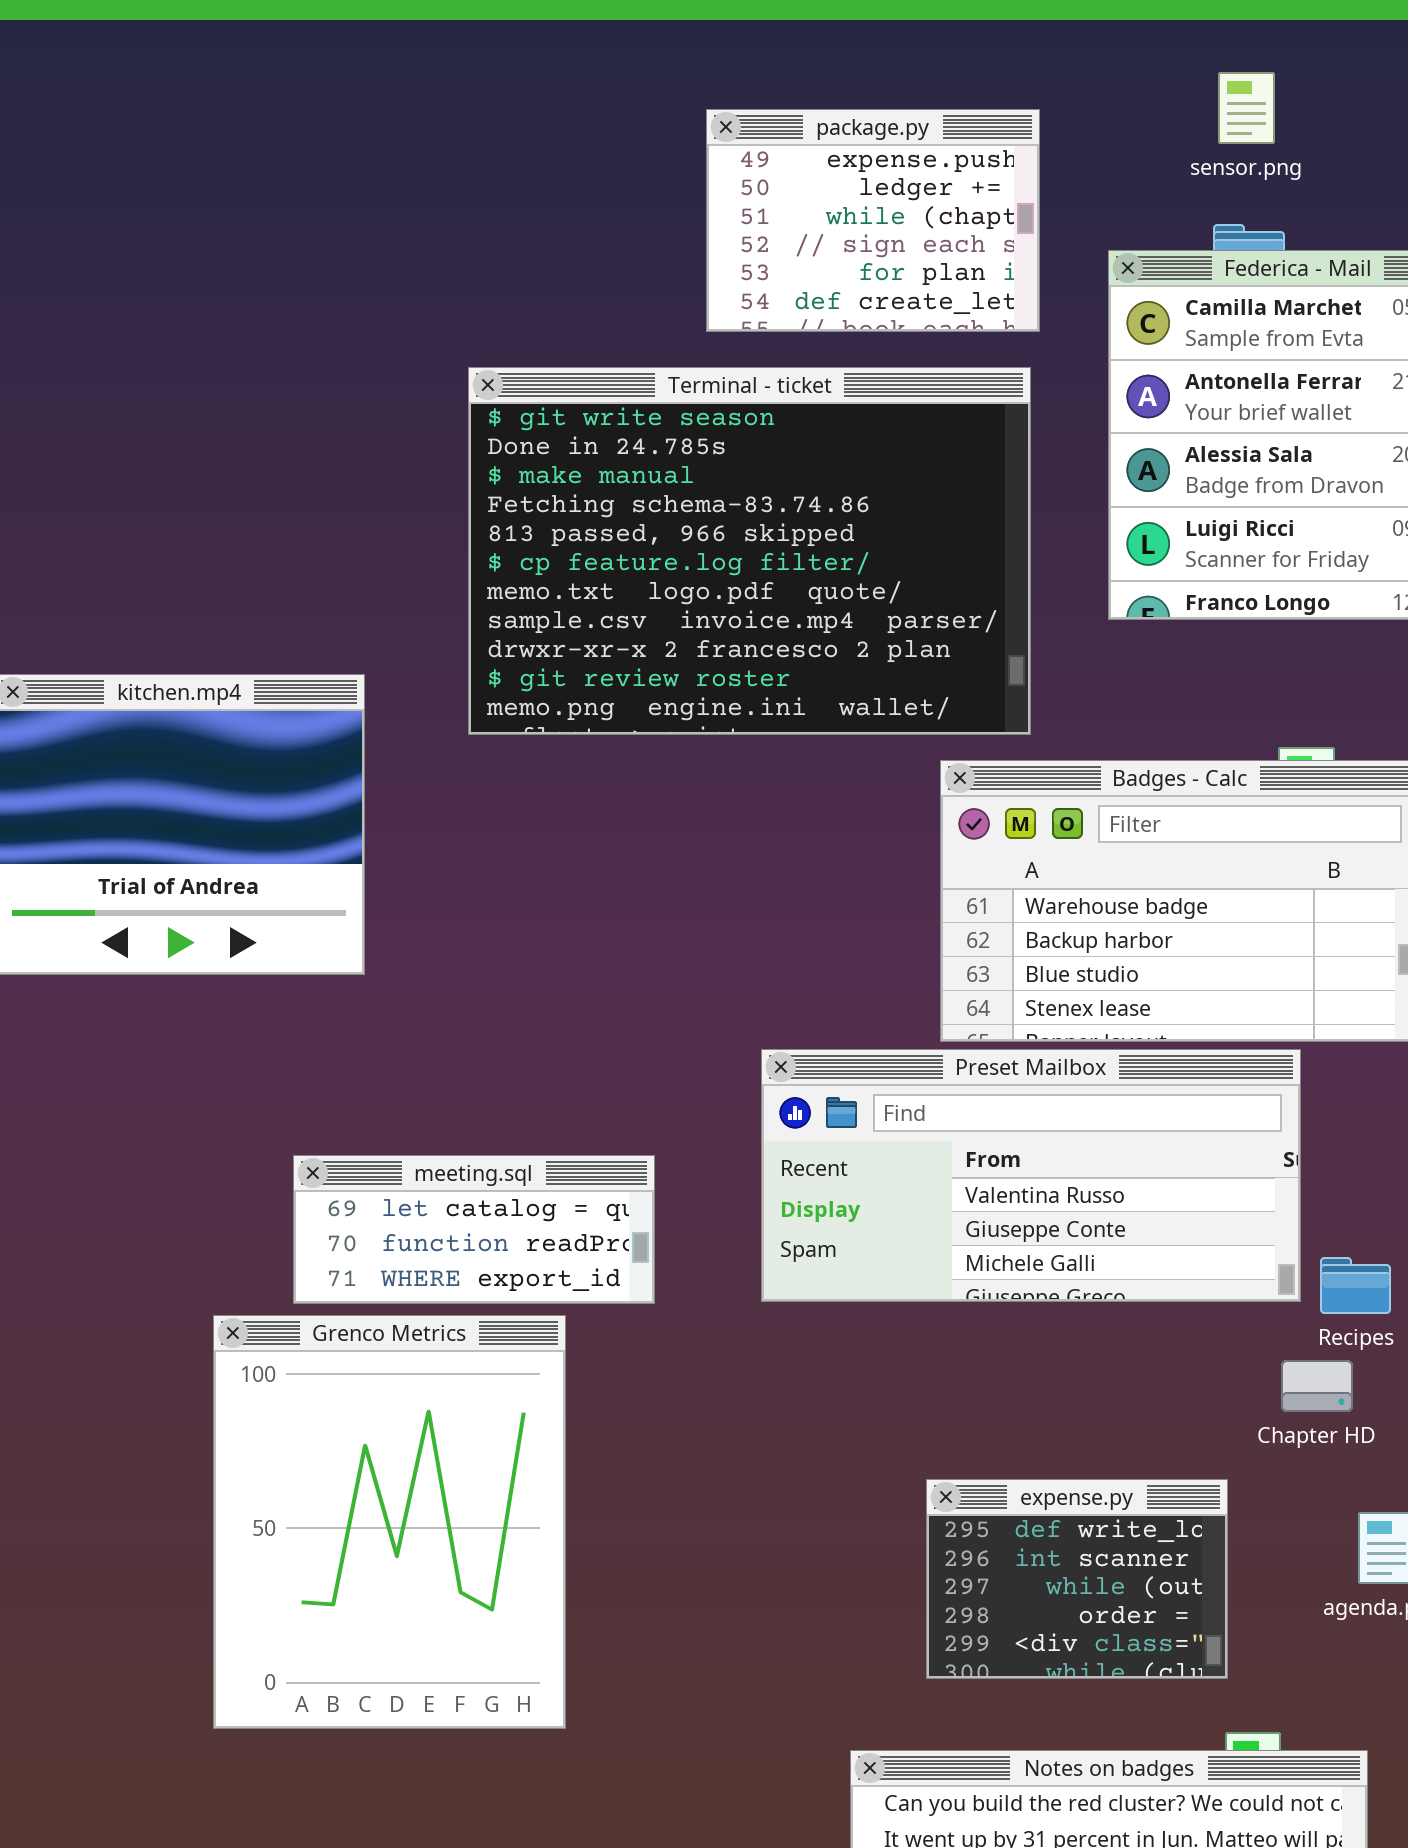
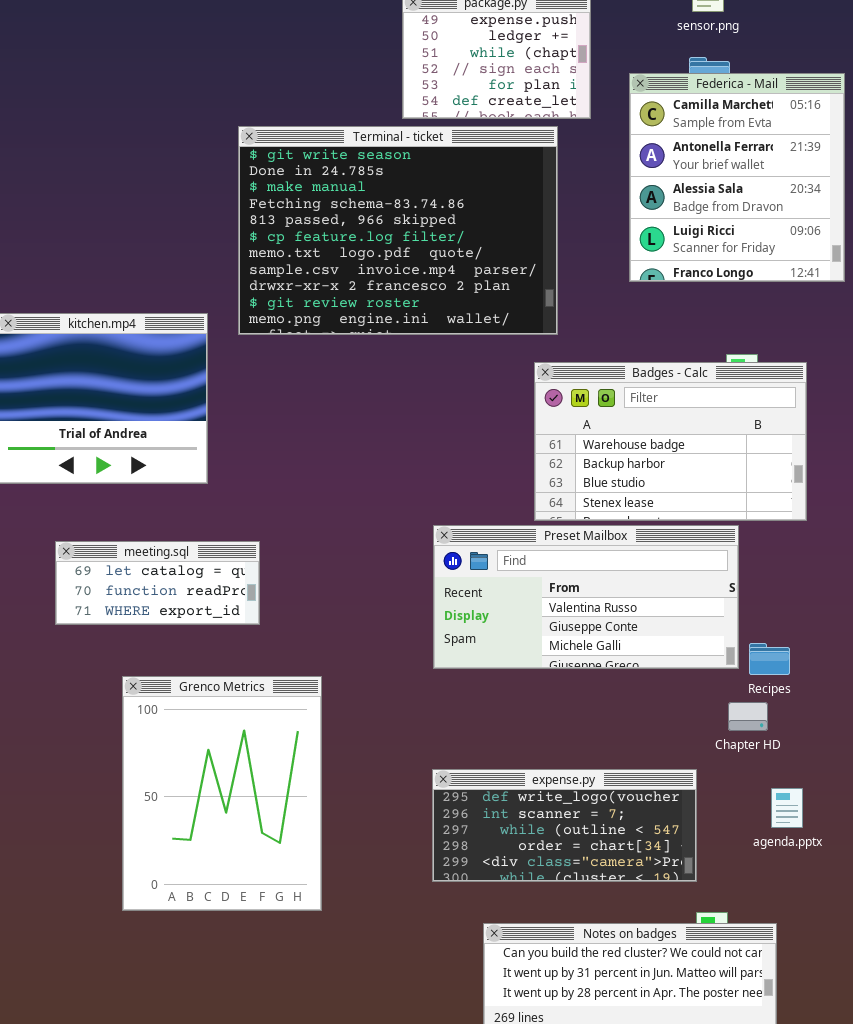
Terminal - ticket: [468,367,1031,735] -> [238,126,558,335], moved
meeting.sql: [293,1155,655,1304] -> [55,541,260,625], moved
expense.py: [926,1479,1228,1679] -> [432,769,697,882], resized

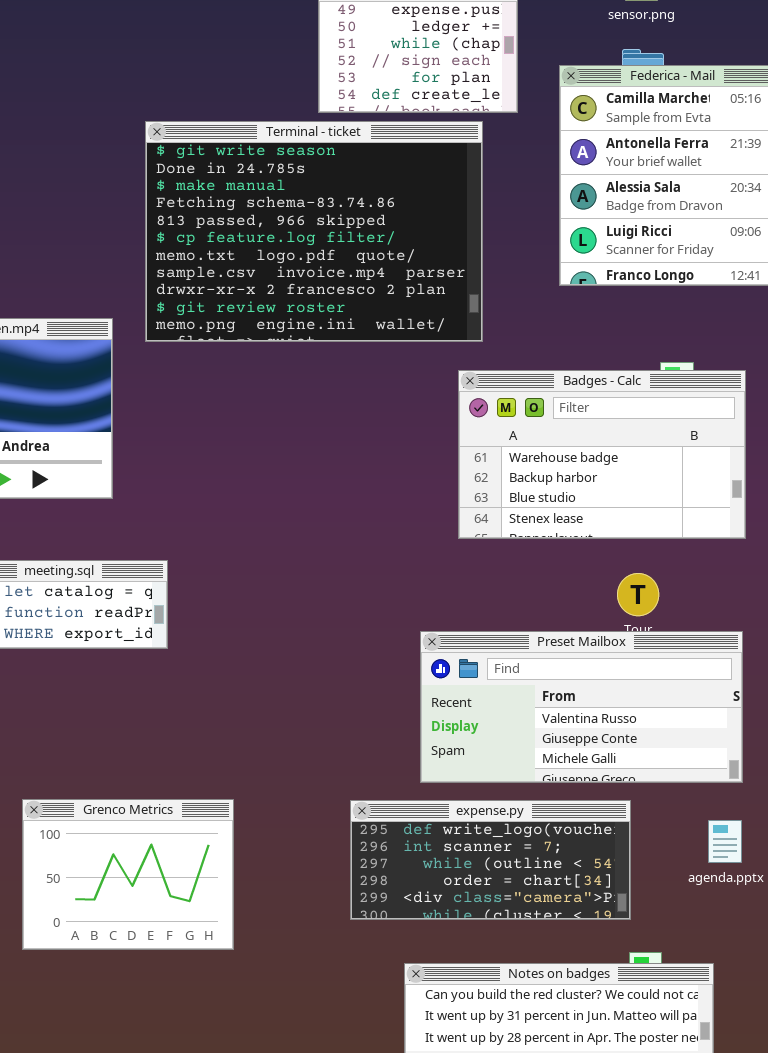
Preset Mailbox: [433,525,739,669] -> [420,631,743,783], moved
Grenco Metrics: [122,676,322,911] -> [22,799,234,950], resized

